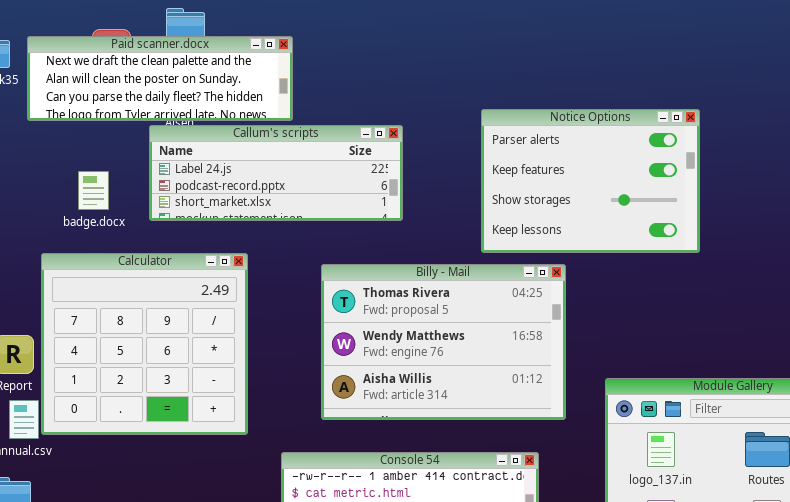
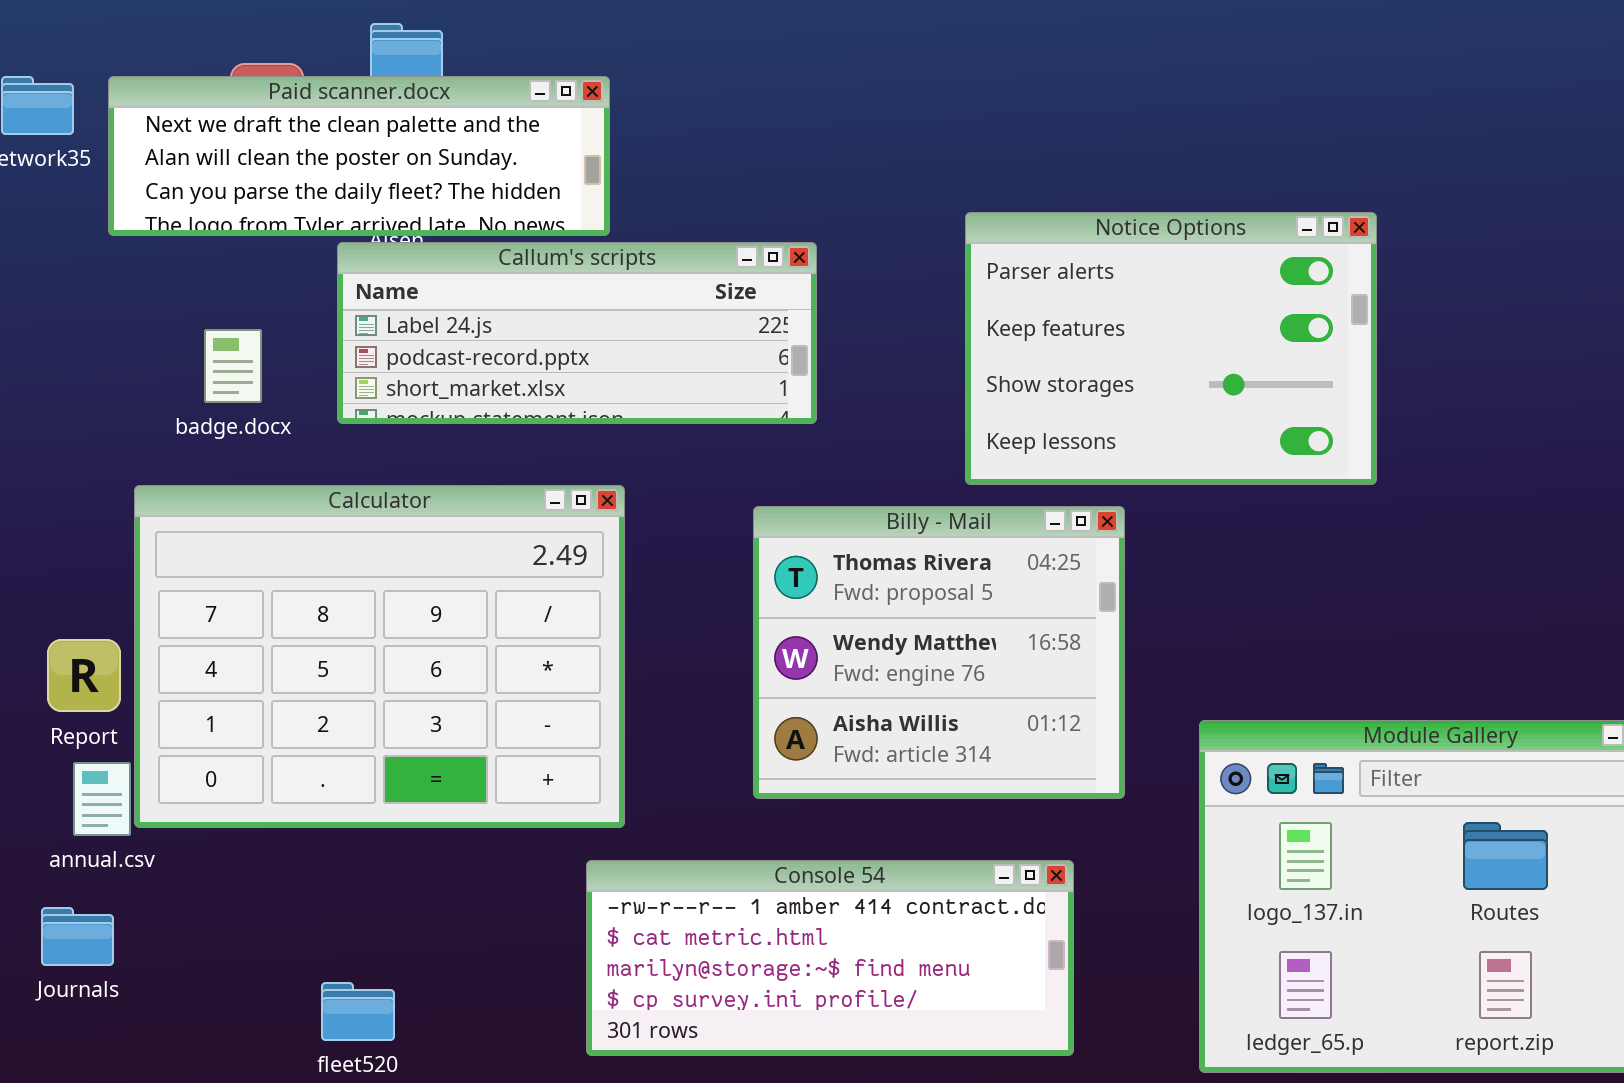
Calculator: [41,253,248,435] -> [134,485,625,828], resized
Billy - Mail: [321,264,566,420] -> [753,506,1125,799], resized

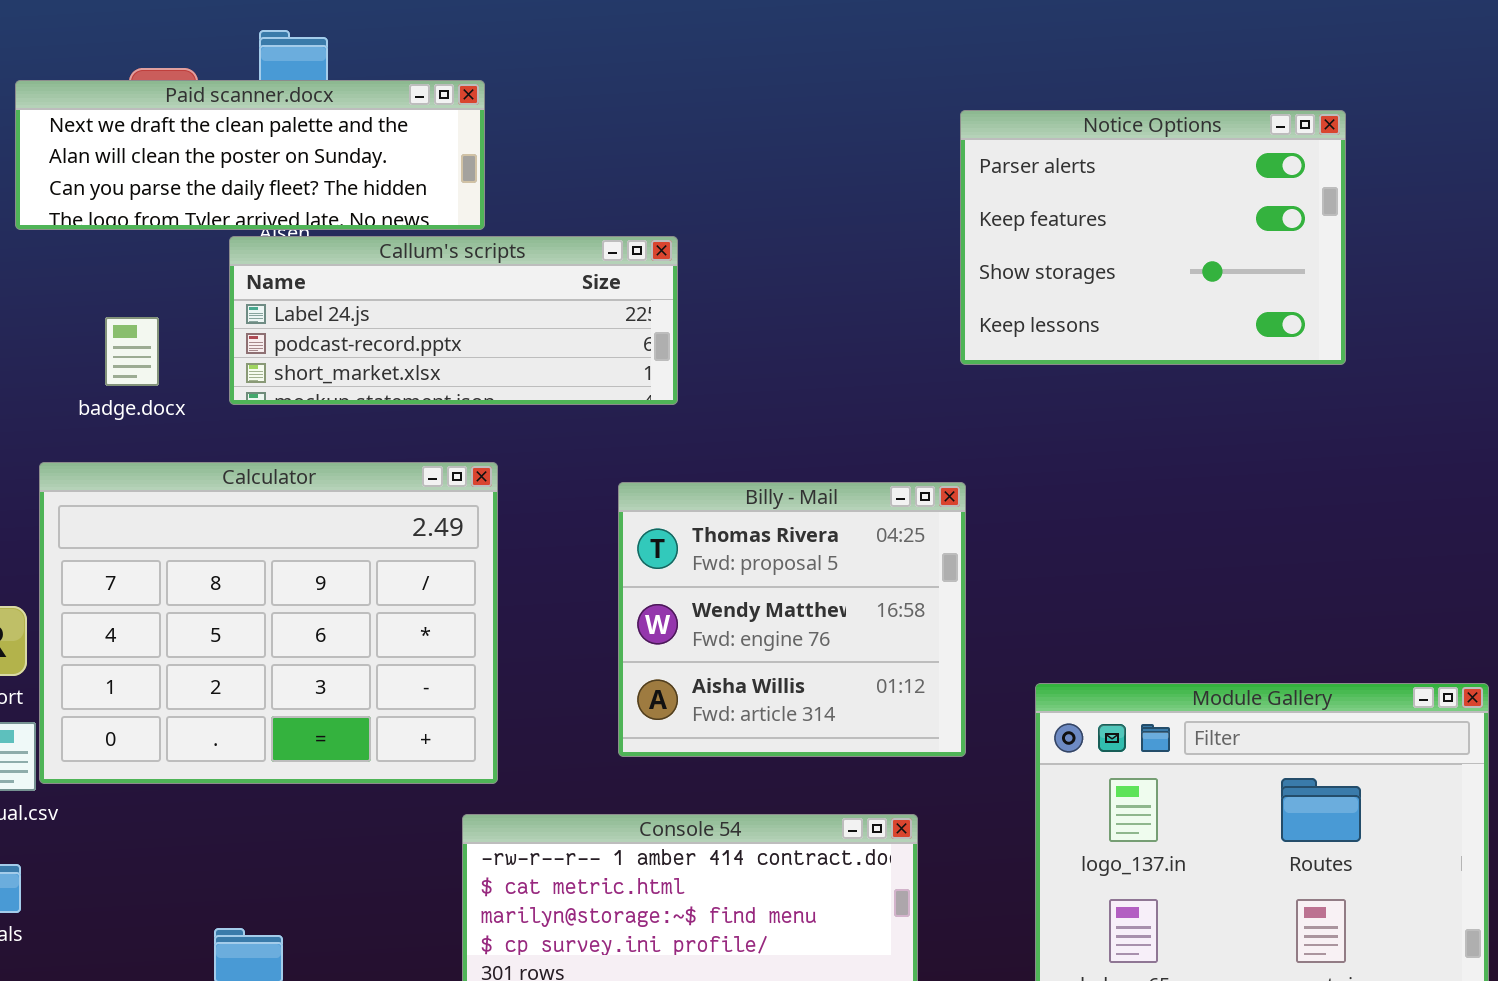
Notice Options: [965,212,1377,485] -> [960,110,1346,365], moved

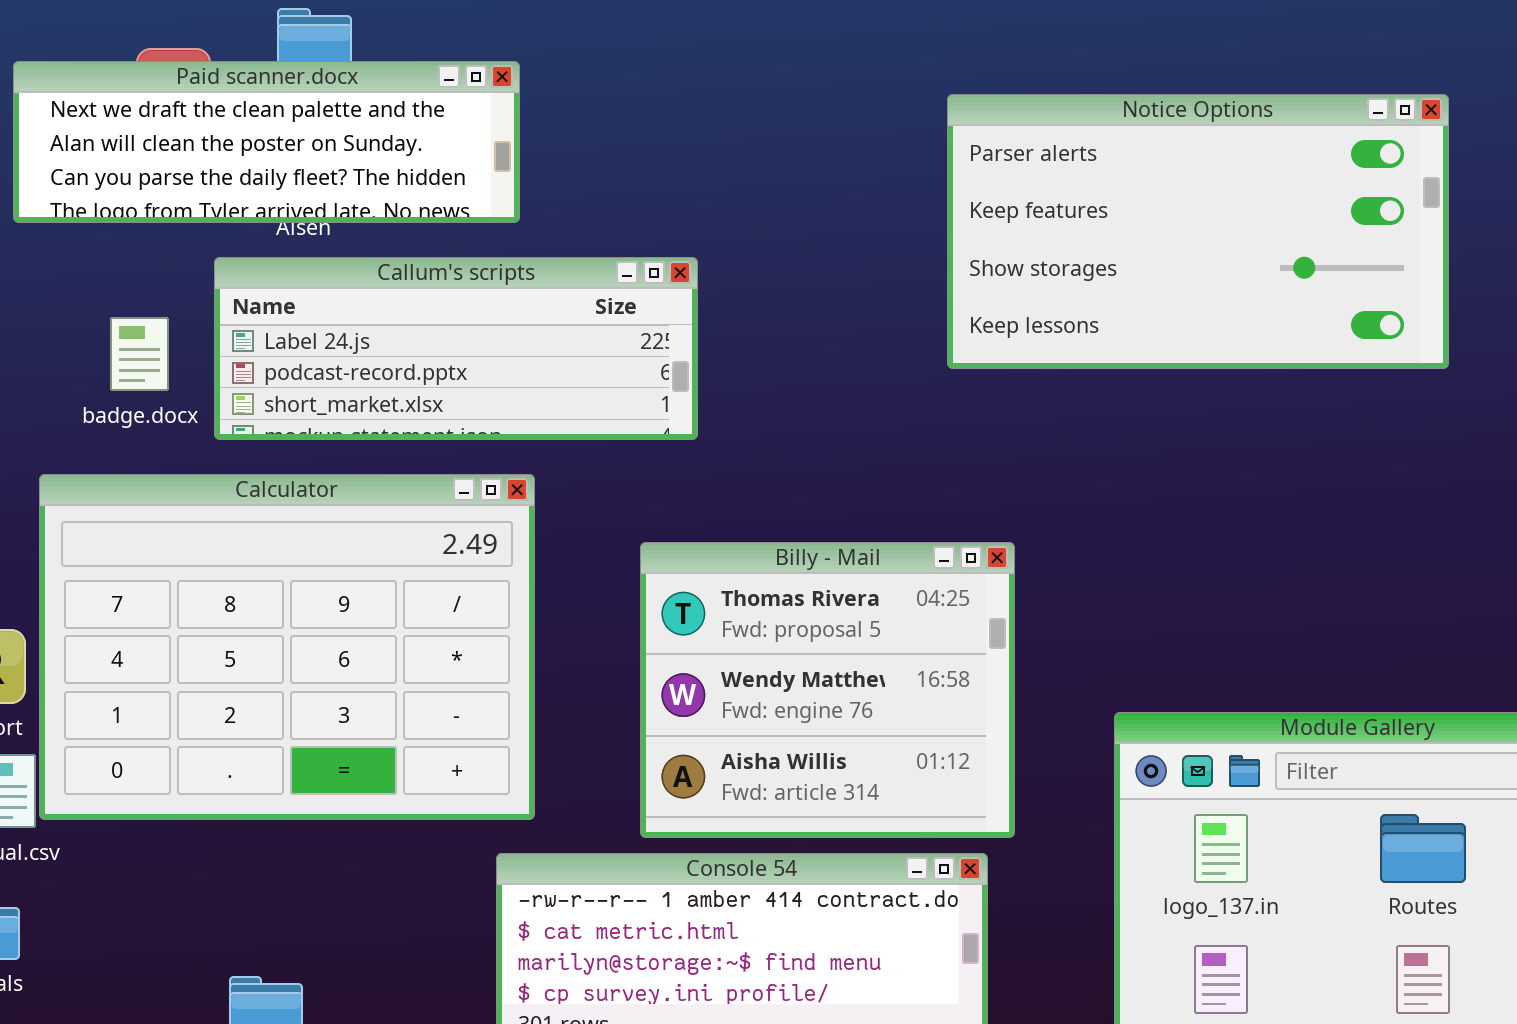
Notice Options: [960,110,1346,365] -> [947,94,1449,369], resized
Callum's scripts: [229,236,678,405] -> [214,257,698,440], moved
Billy - Mail: [618,482,966,757] -> [640,542,1015,838], moved

